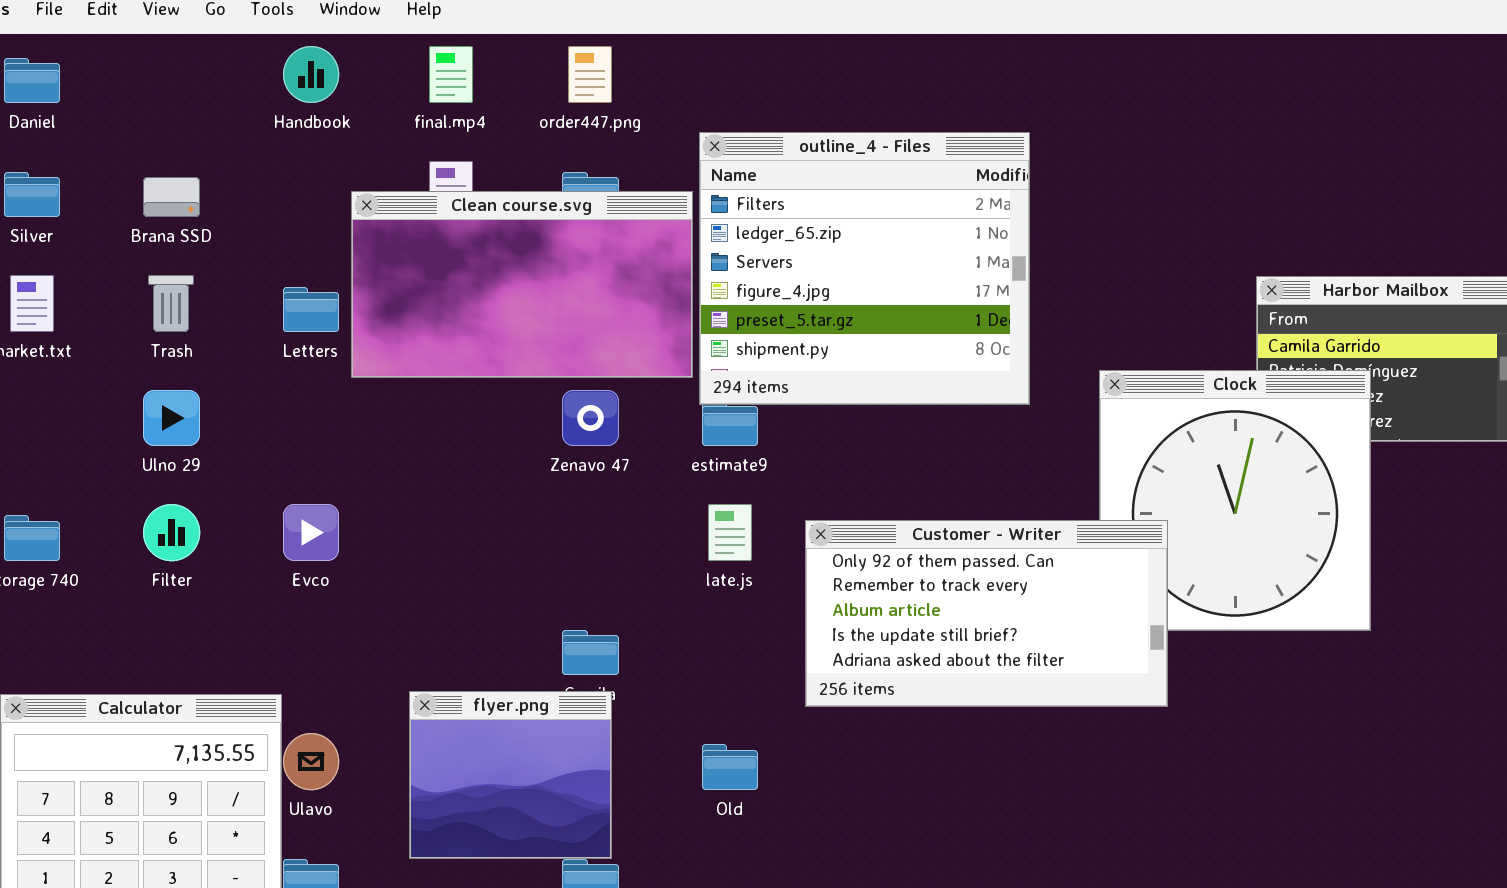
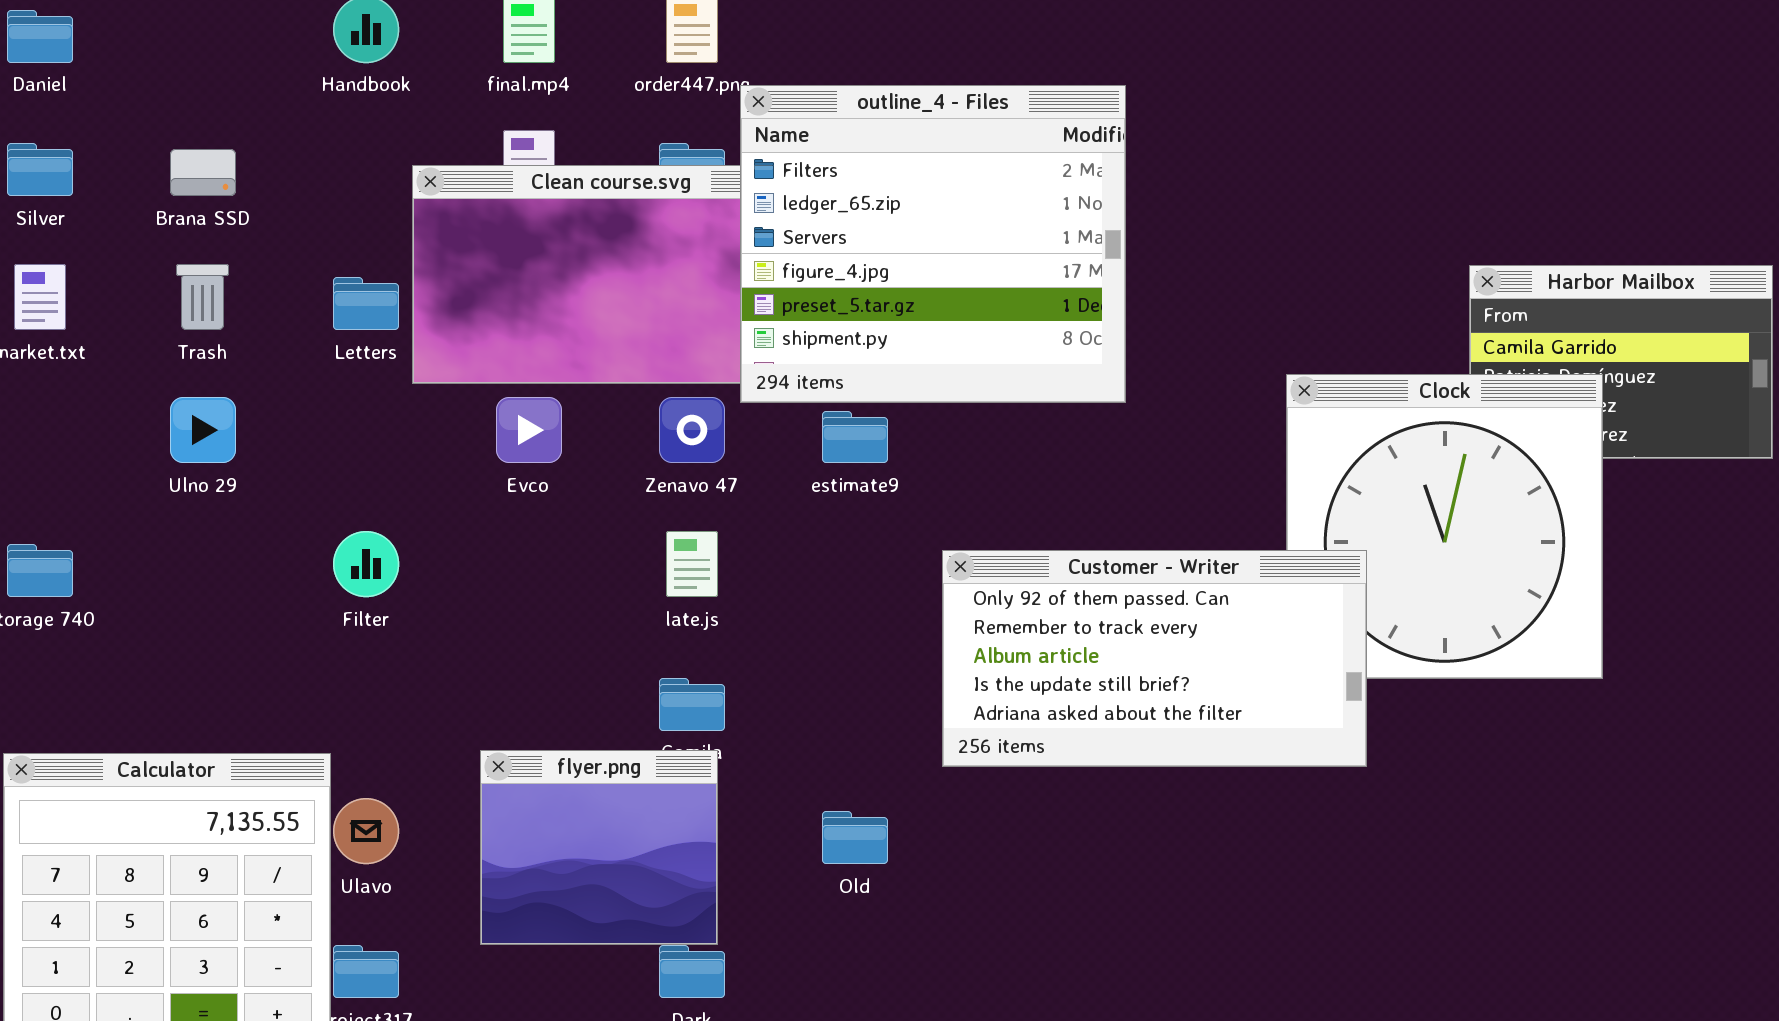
outline_4 - Files: [699,132,1030,405] -> [740,85,1126,403], moved
Filter: [143,504,200,561] -> [333,531,399,597], moved
Evco: [283,504,339,561] -> [496,397,562,463], moved
late.js: [708,504,752,561] -> [666,531,718,597], moved

